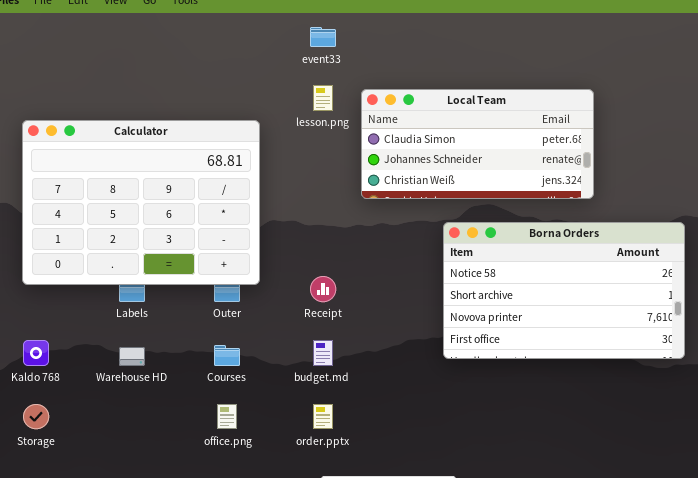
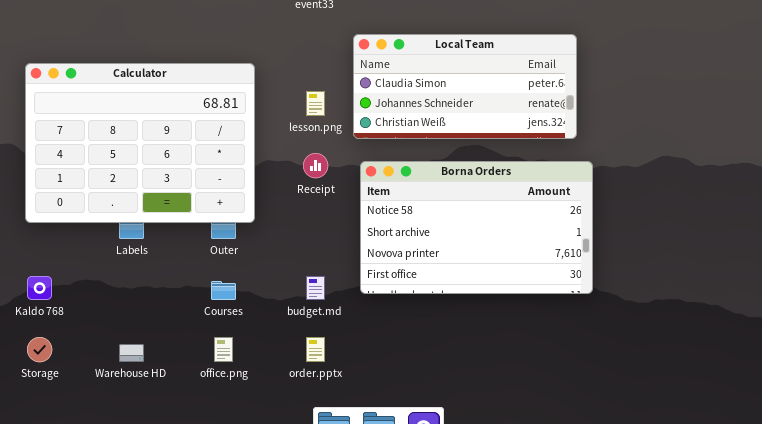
lesson.png: [313,85,333,111] -> [306,91,325,116], moved
Borna Orders: [443,222,685,359] -> [360,161,593,294], moved
Receipt: [310,276,336,302] -> [303,153,328,178], moved
Warehouse HD: [119,347,145,366] -> [119,344,144,362], moved

